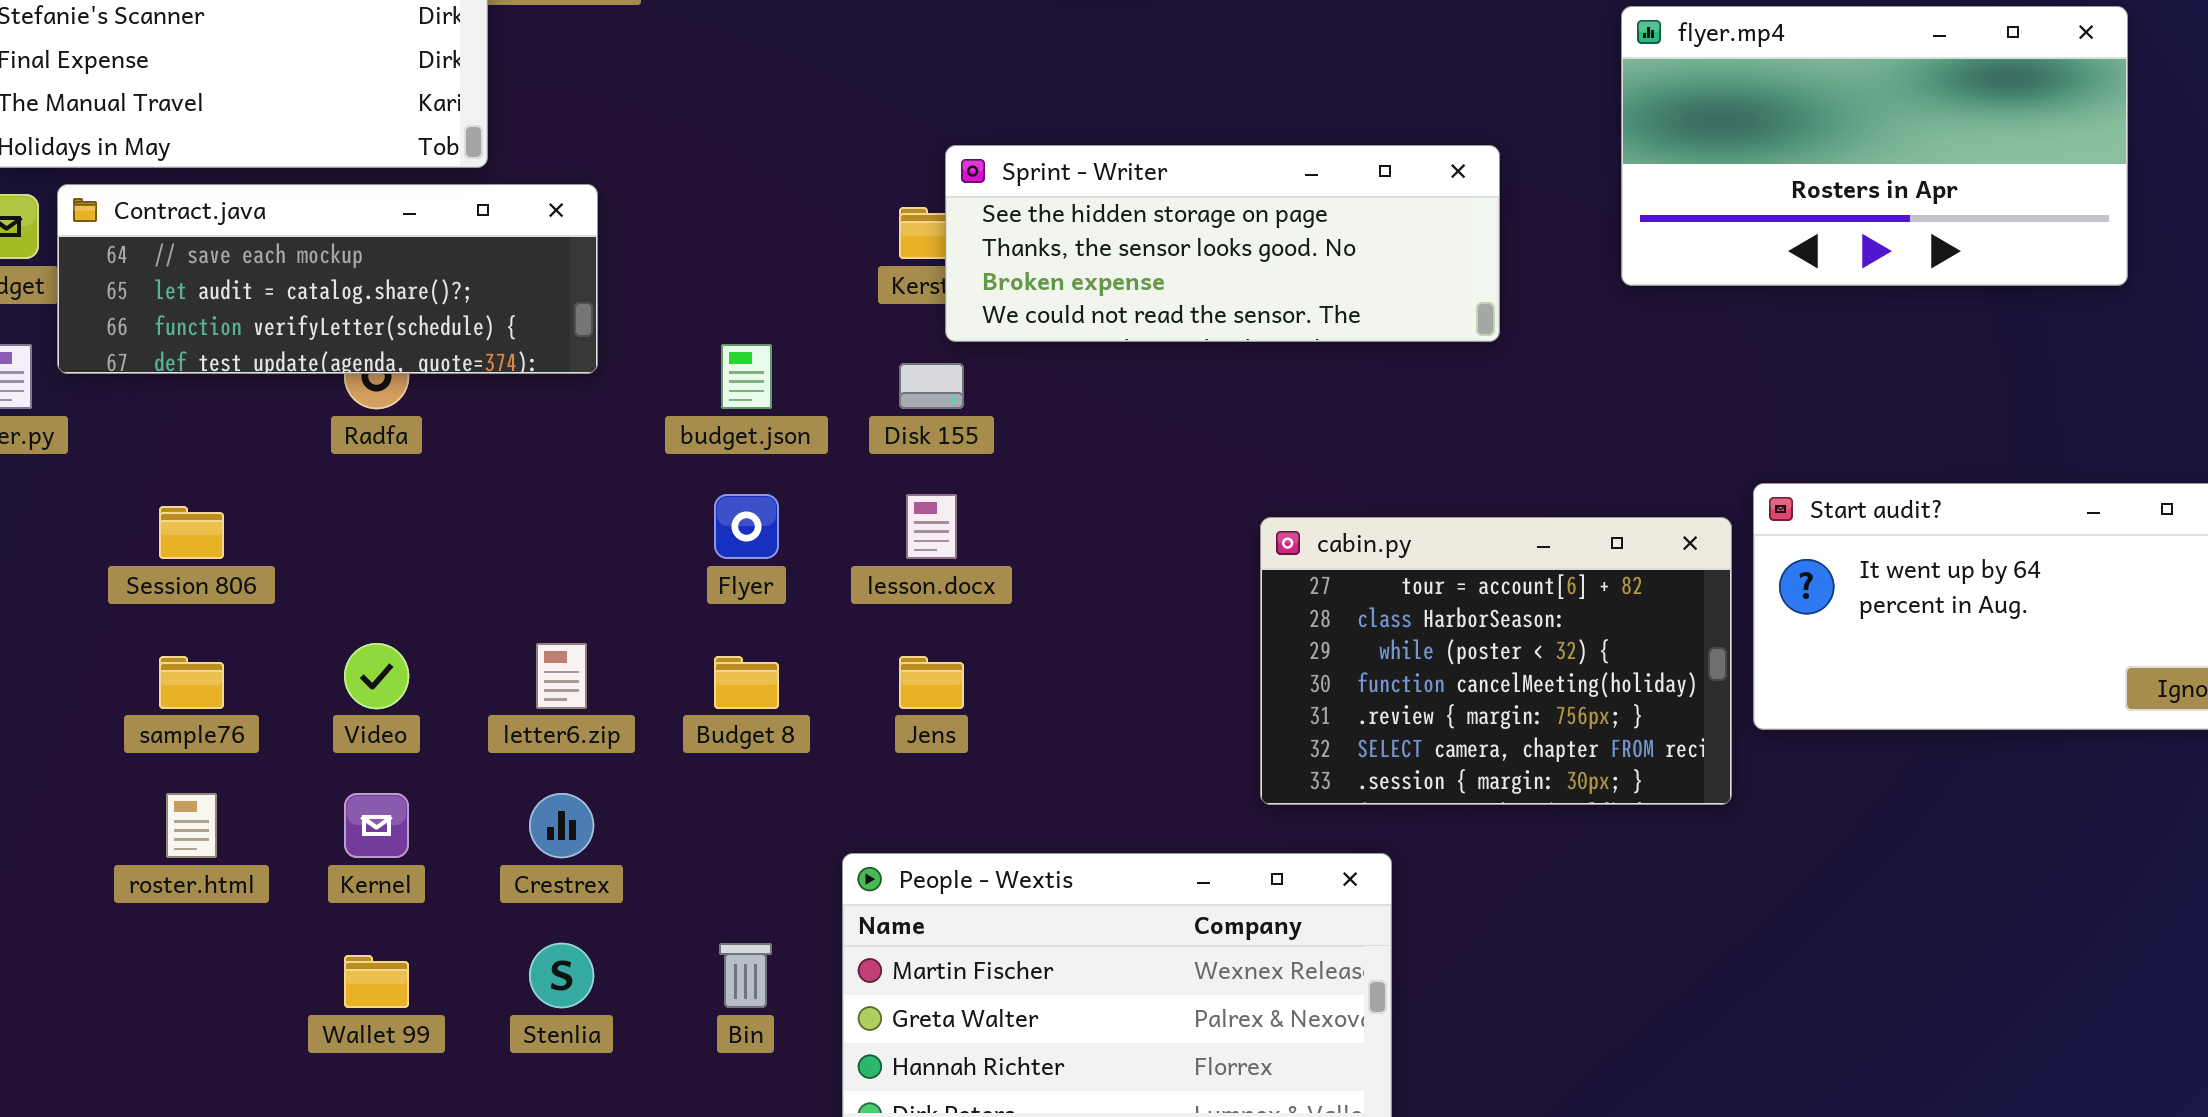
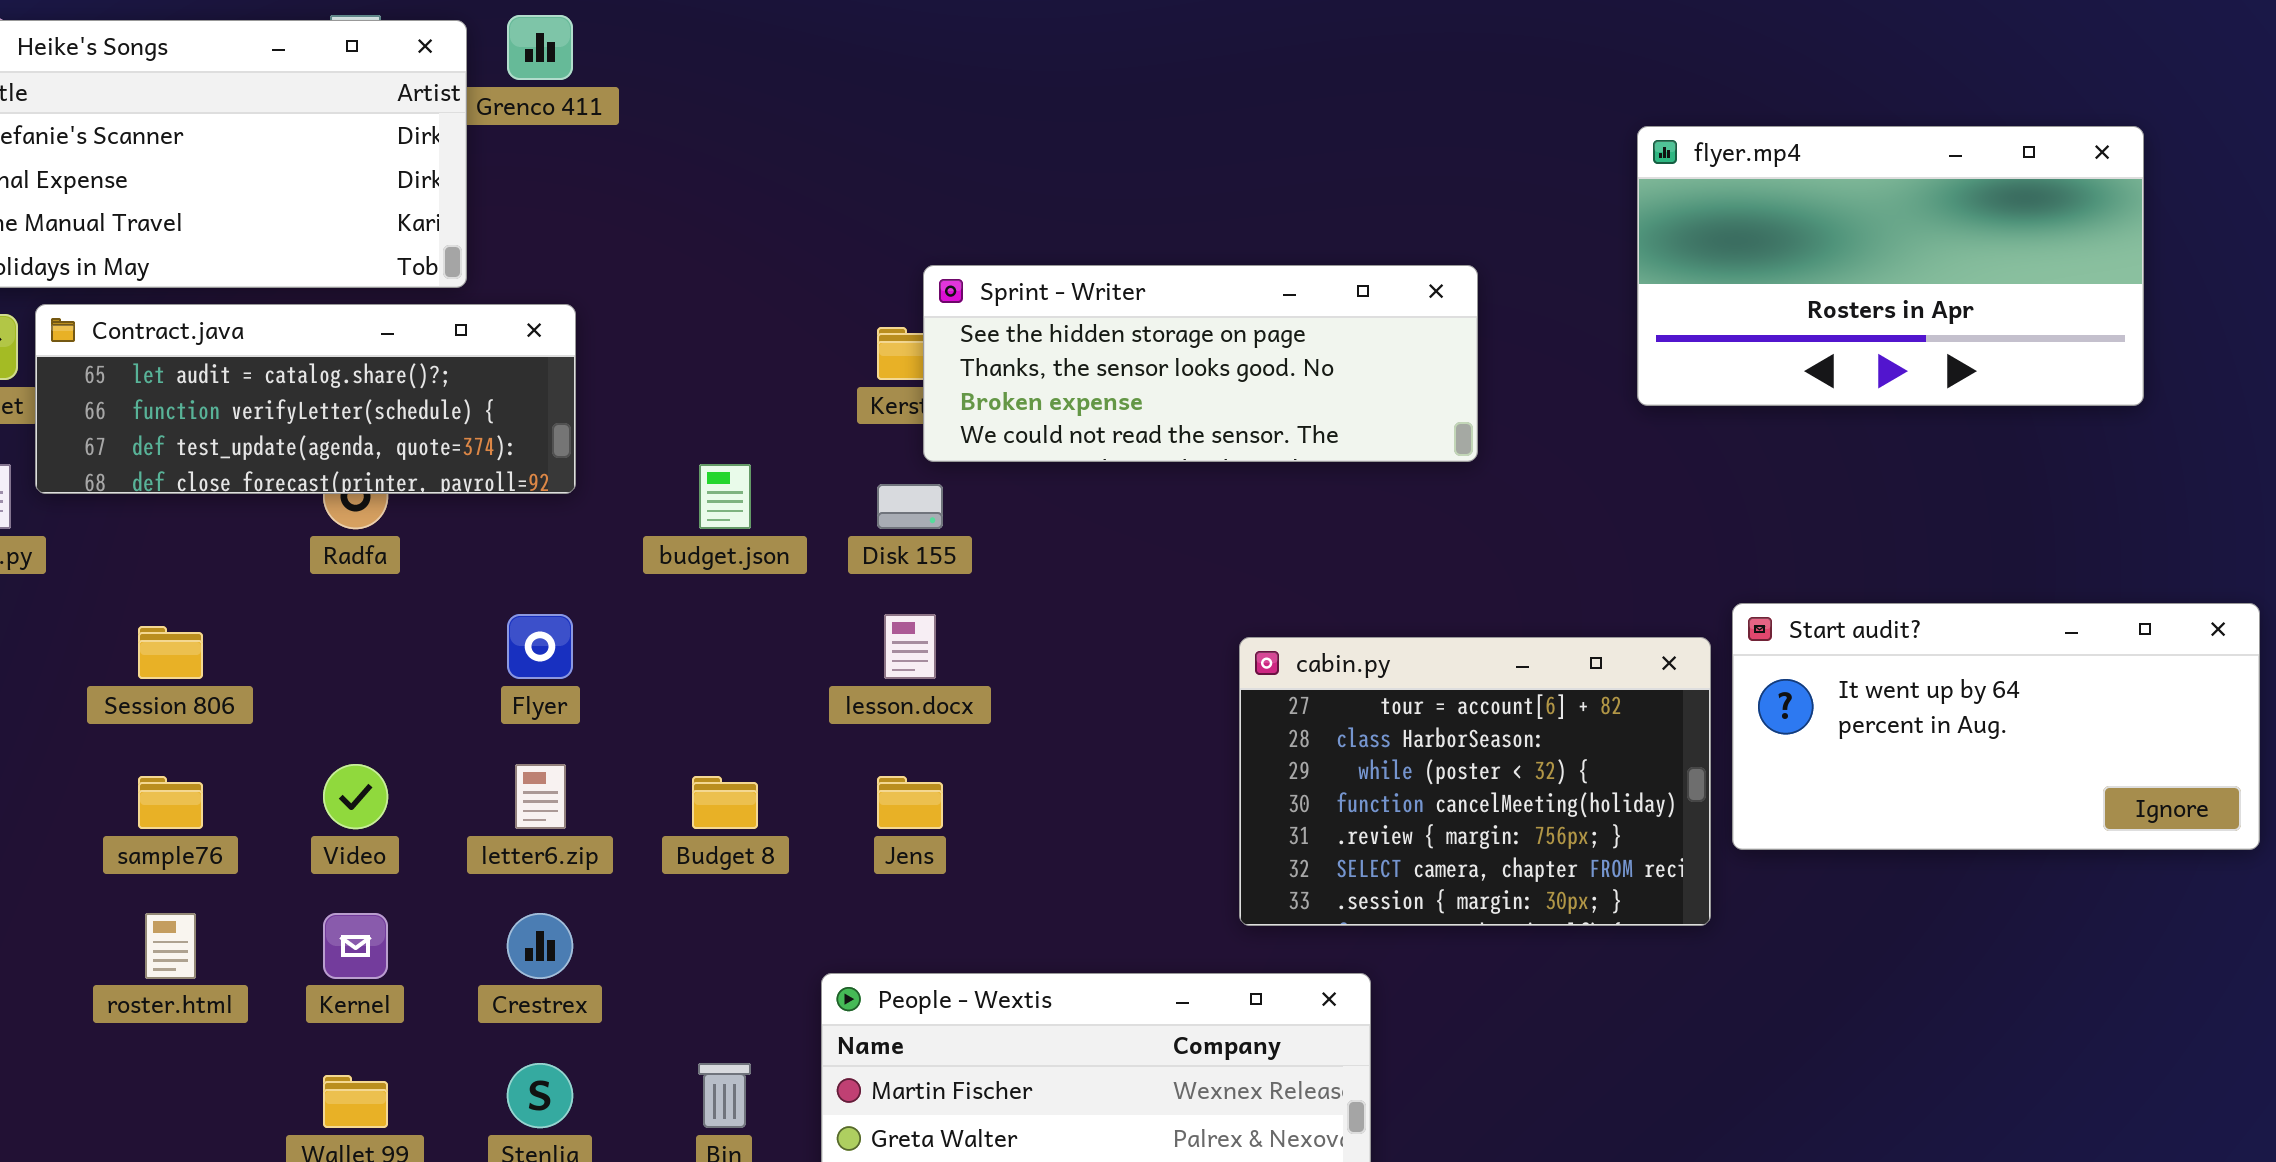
flyer.mp4: [1621,6,2128,286] -> [1637,126,2144,406], moved
Contract.java: [57,184,598,374] -> [35,304,576,494], scrolled down 1 row
Flyer: [714,494,779,559] -> [507,614,573,679], moved

